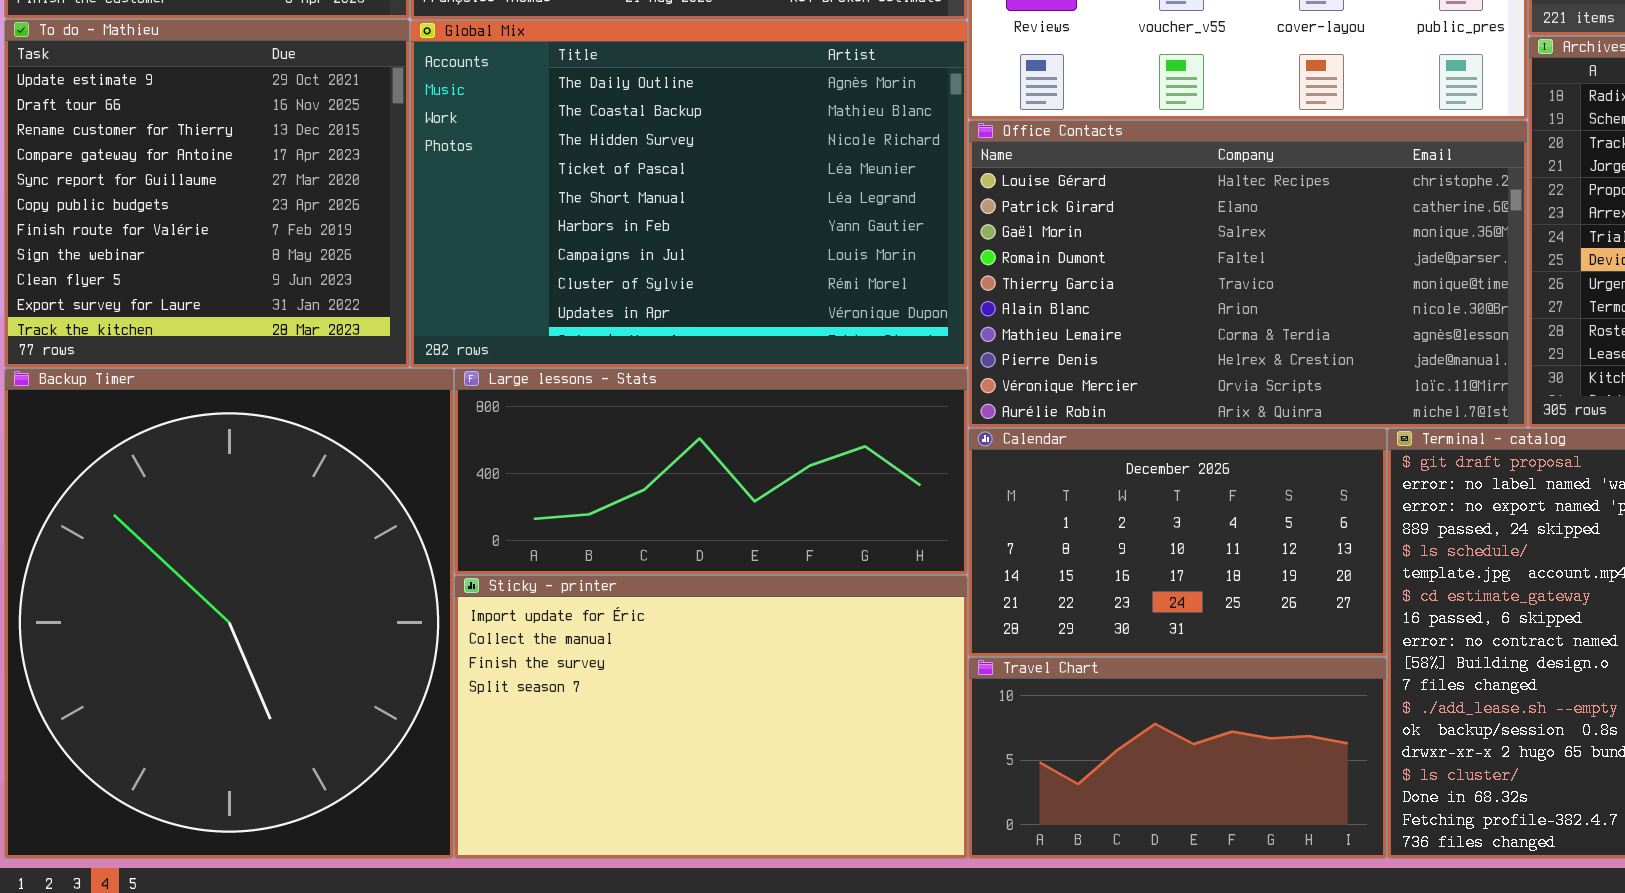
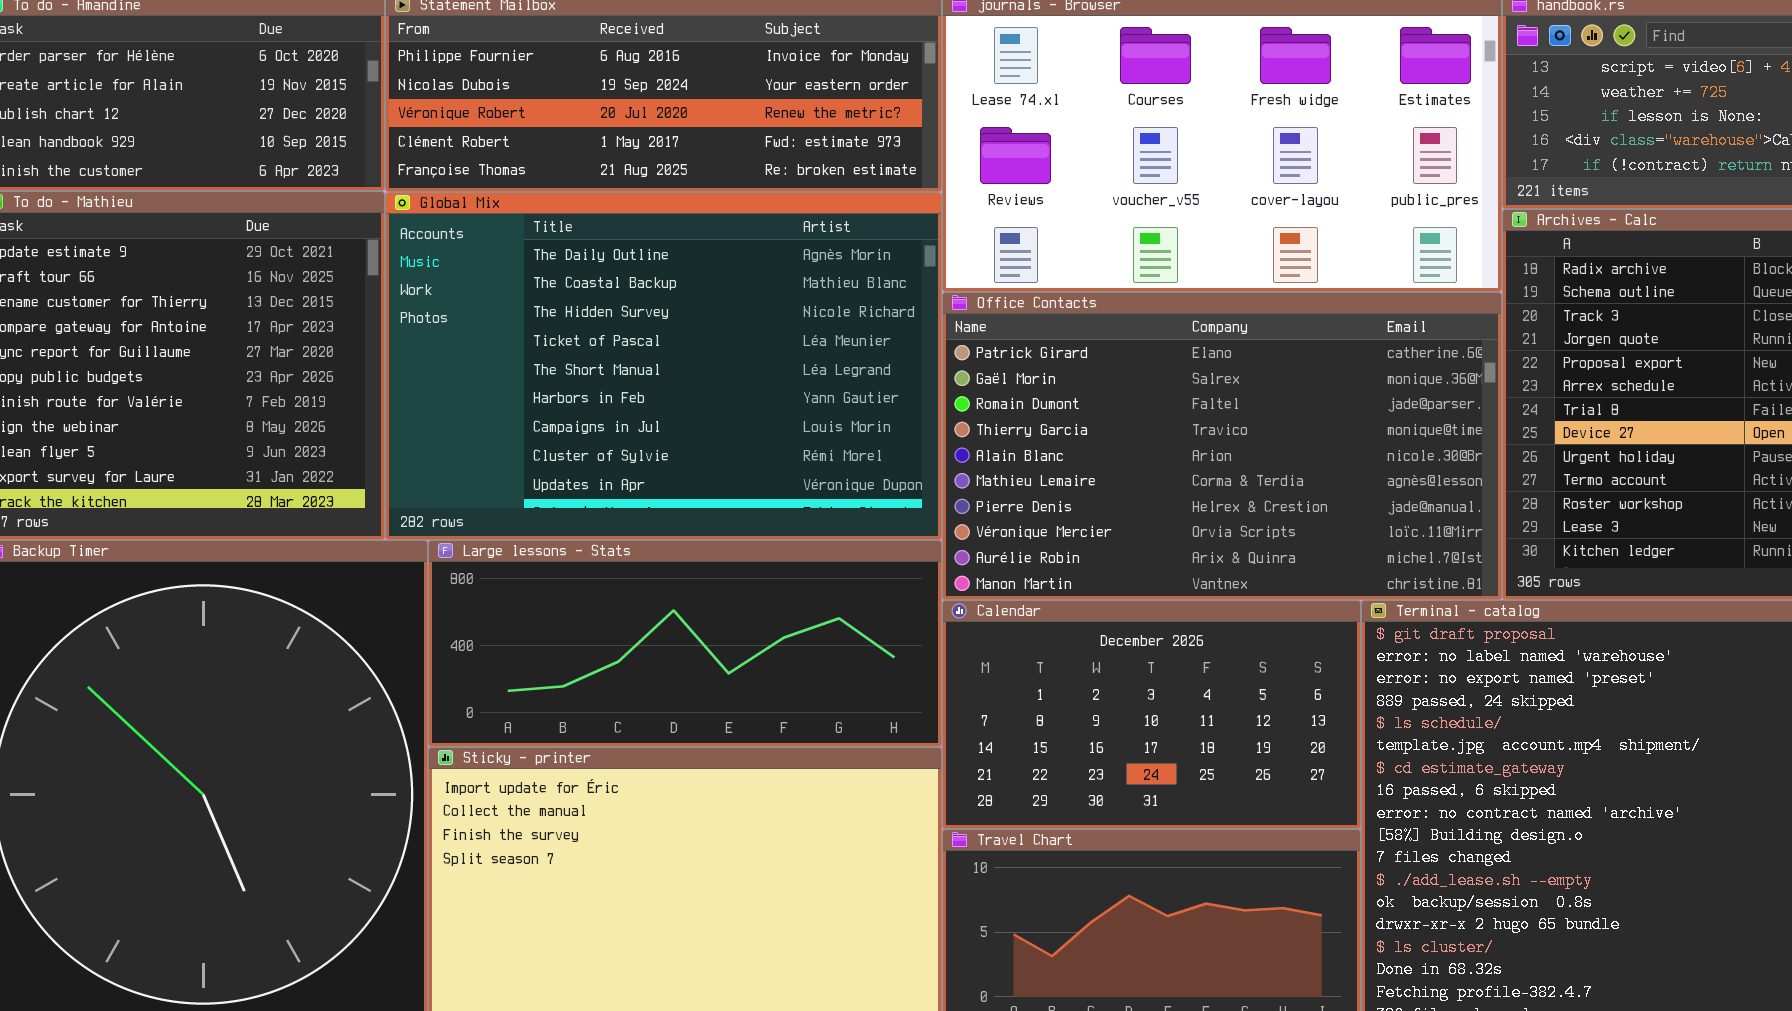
Office Contacts: [968,120,1528,428] -> [942,292,1502,600], scrolled down 1 row

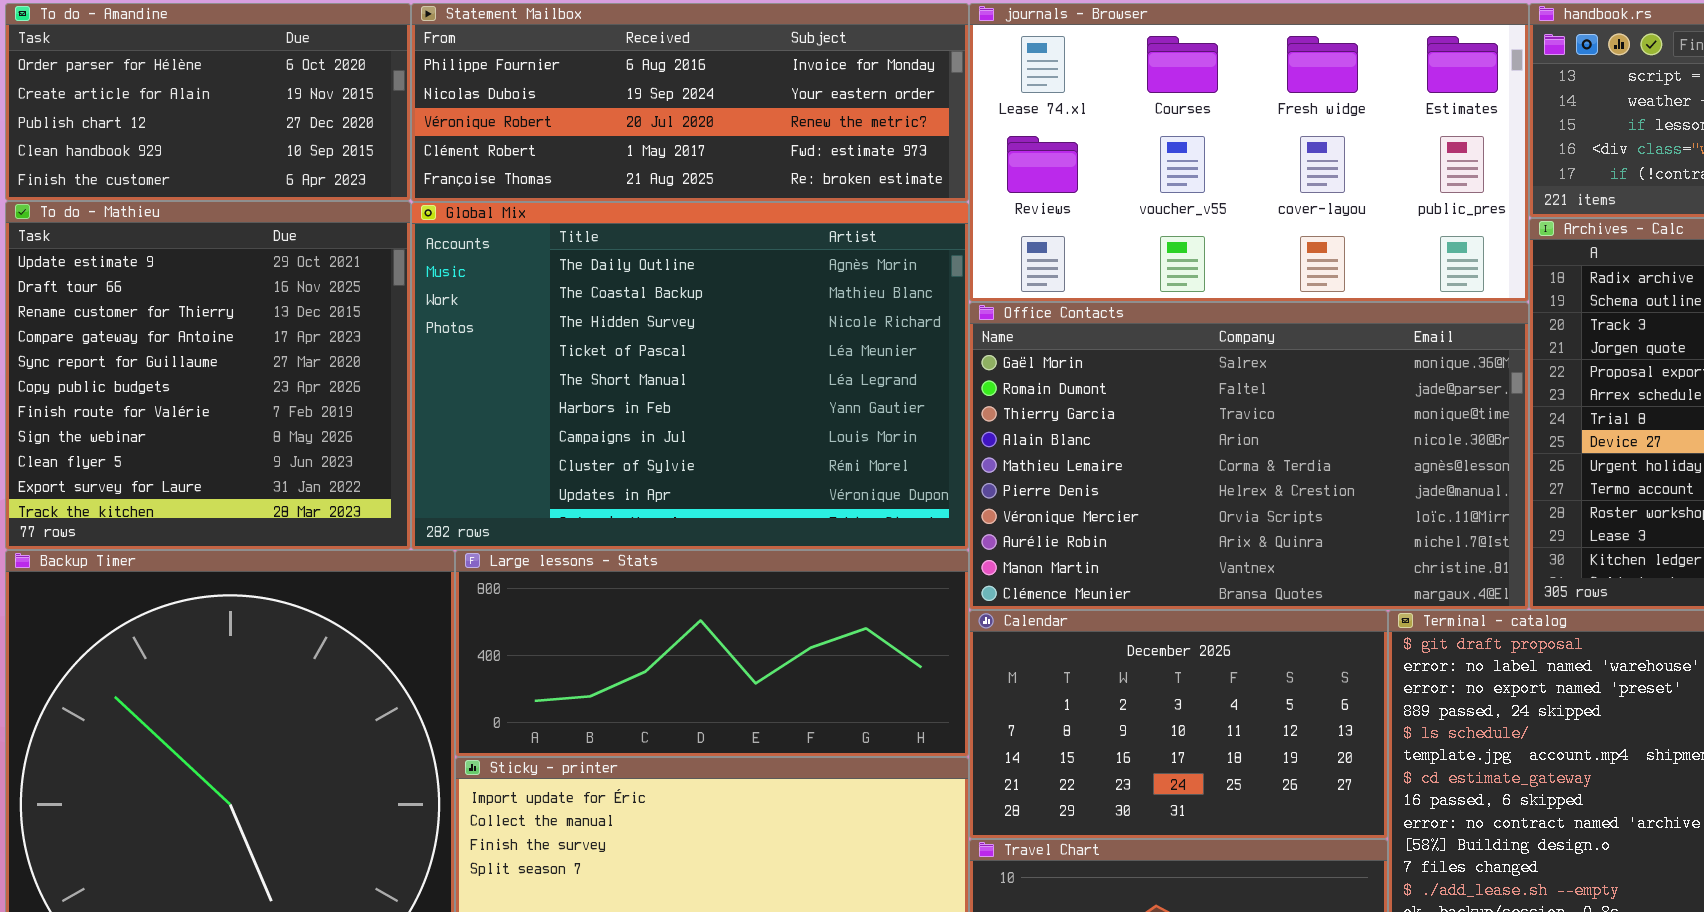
Office Contacts: [942,292,1502,600] -> [969,302,1529,610], scrolled down 1 row

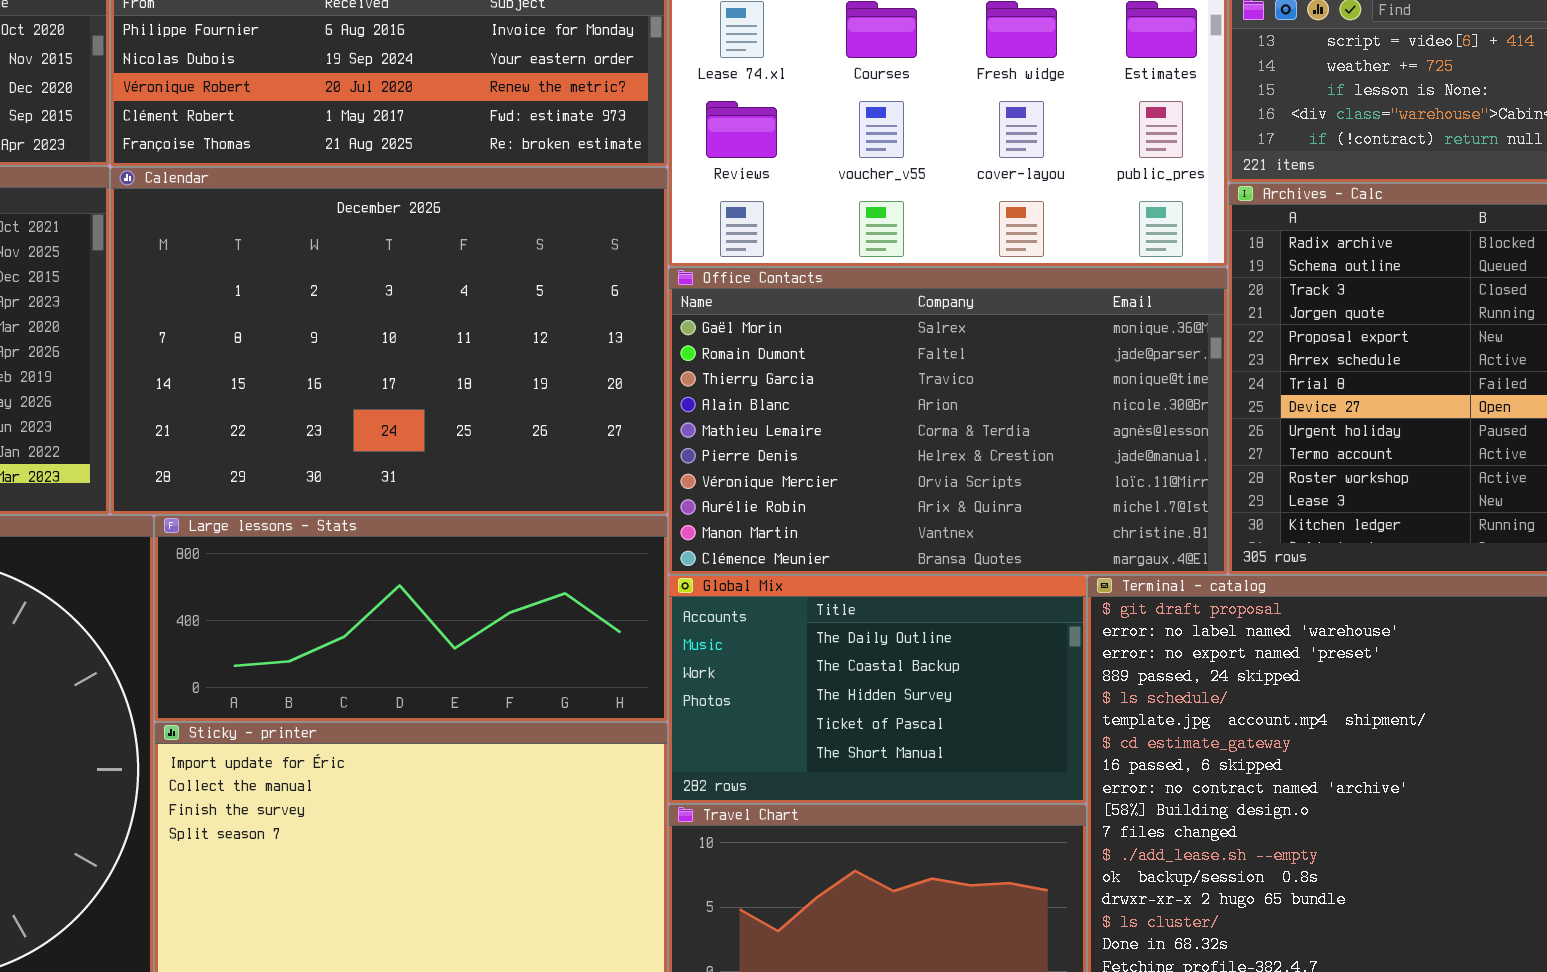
Global Mix: [411,202,969,550] -> [668,575,1087,804], moved, resized
Calendar: [969,610,1388,839] -> [110,167,668,515], moved, resized

